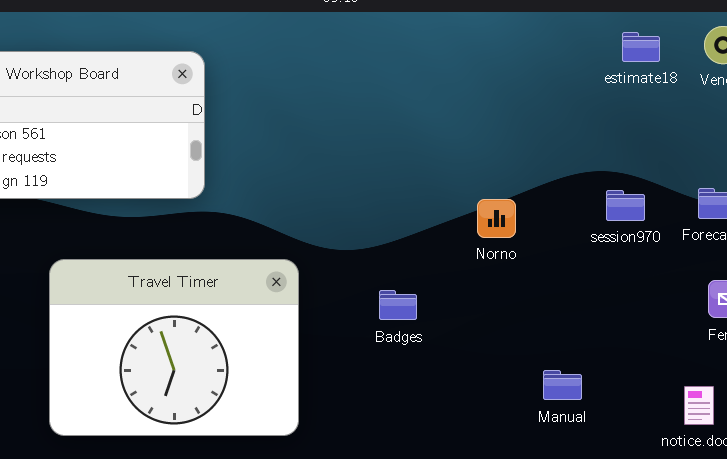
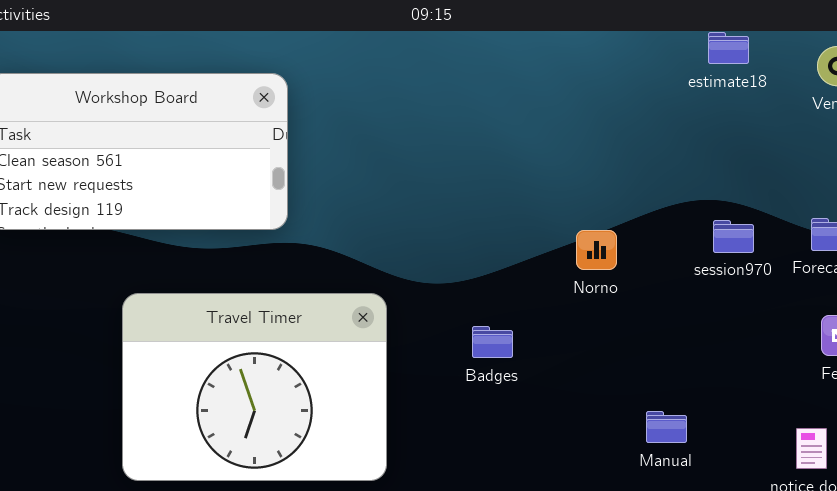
estimate18: [622,32,660,62] -> [708,32,749,64], moved

